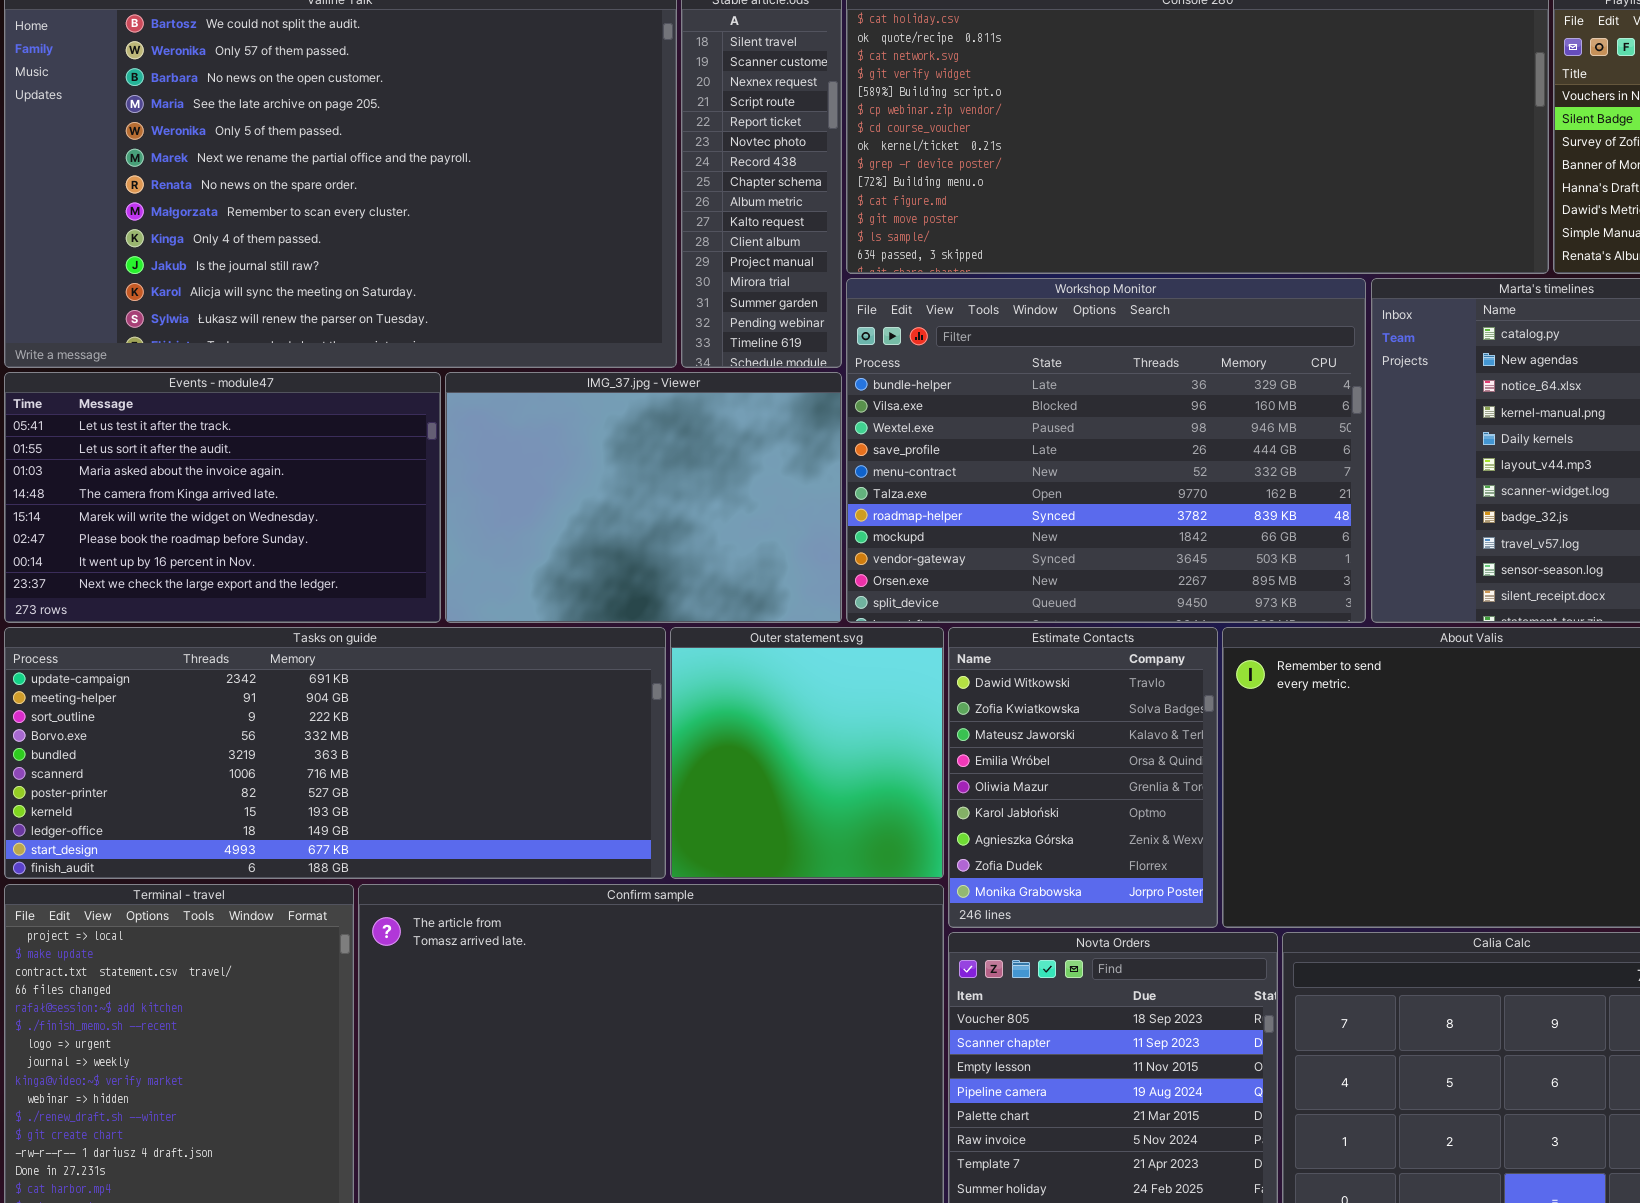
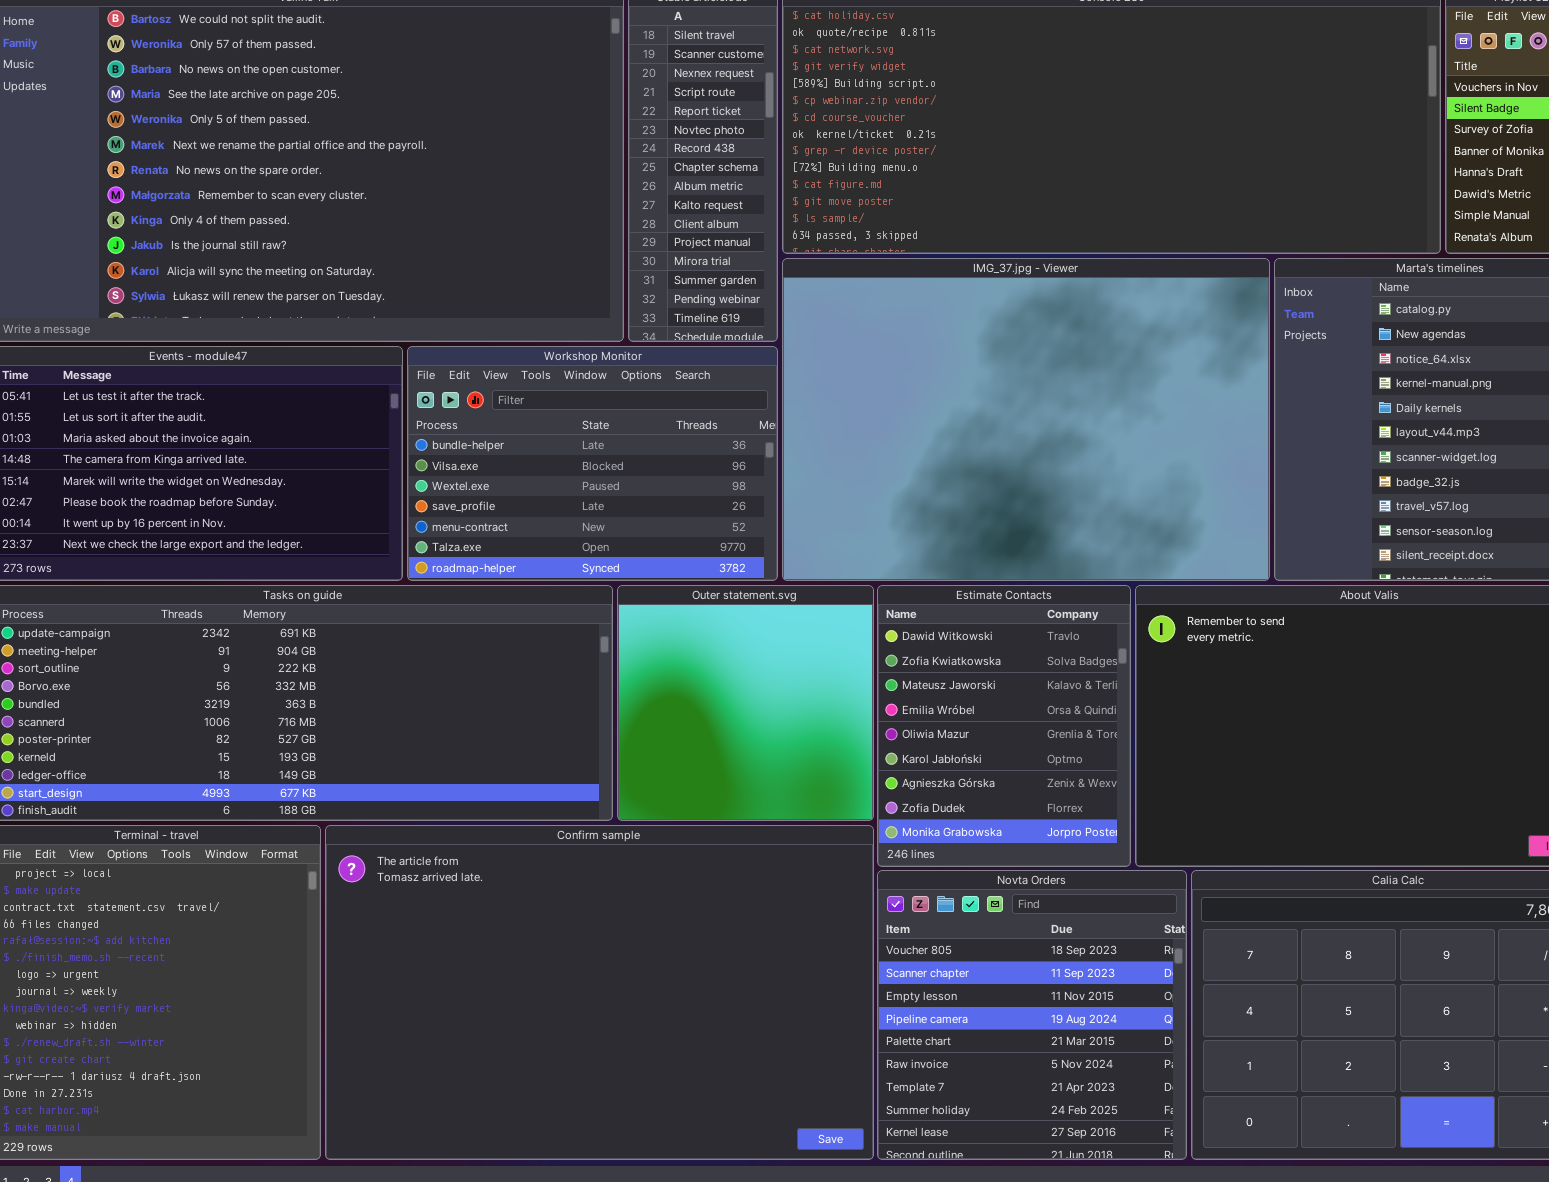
Workshop Monitor: [846,278,1366,623] -> [407,346,778,581], moved, resized
IMG_37.jpg - Viewer: [445,372,842,623] -> [782,258,1270,581], moved, resized

